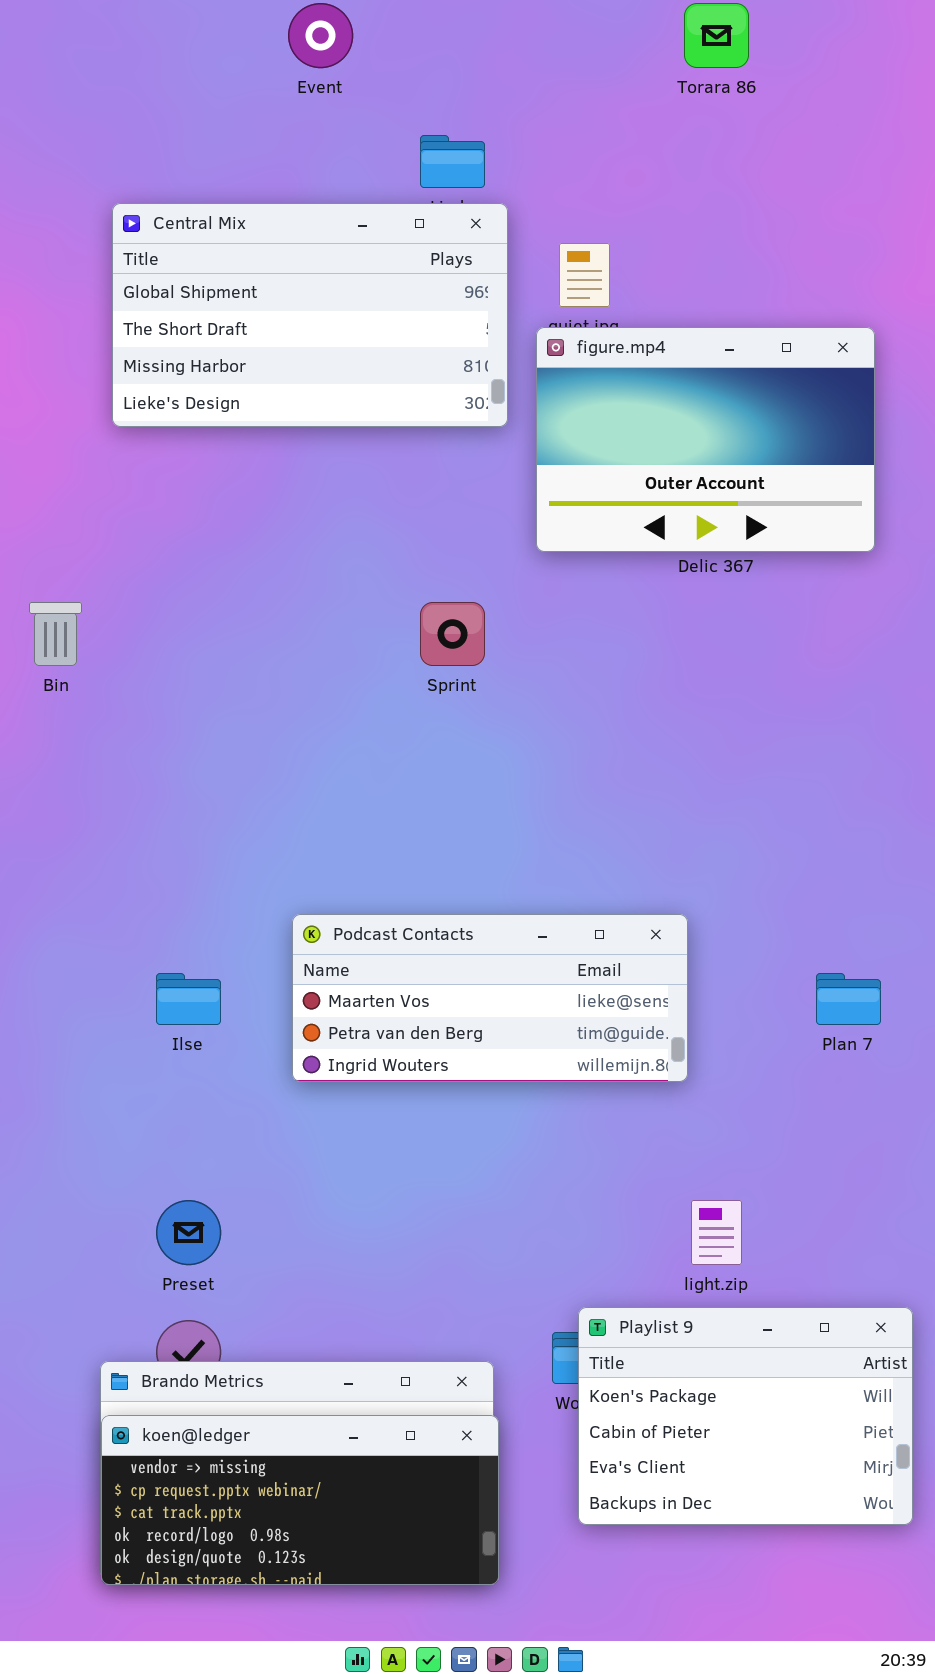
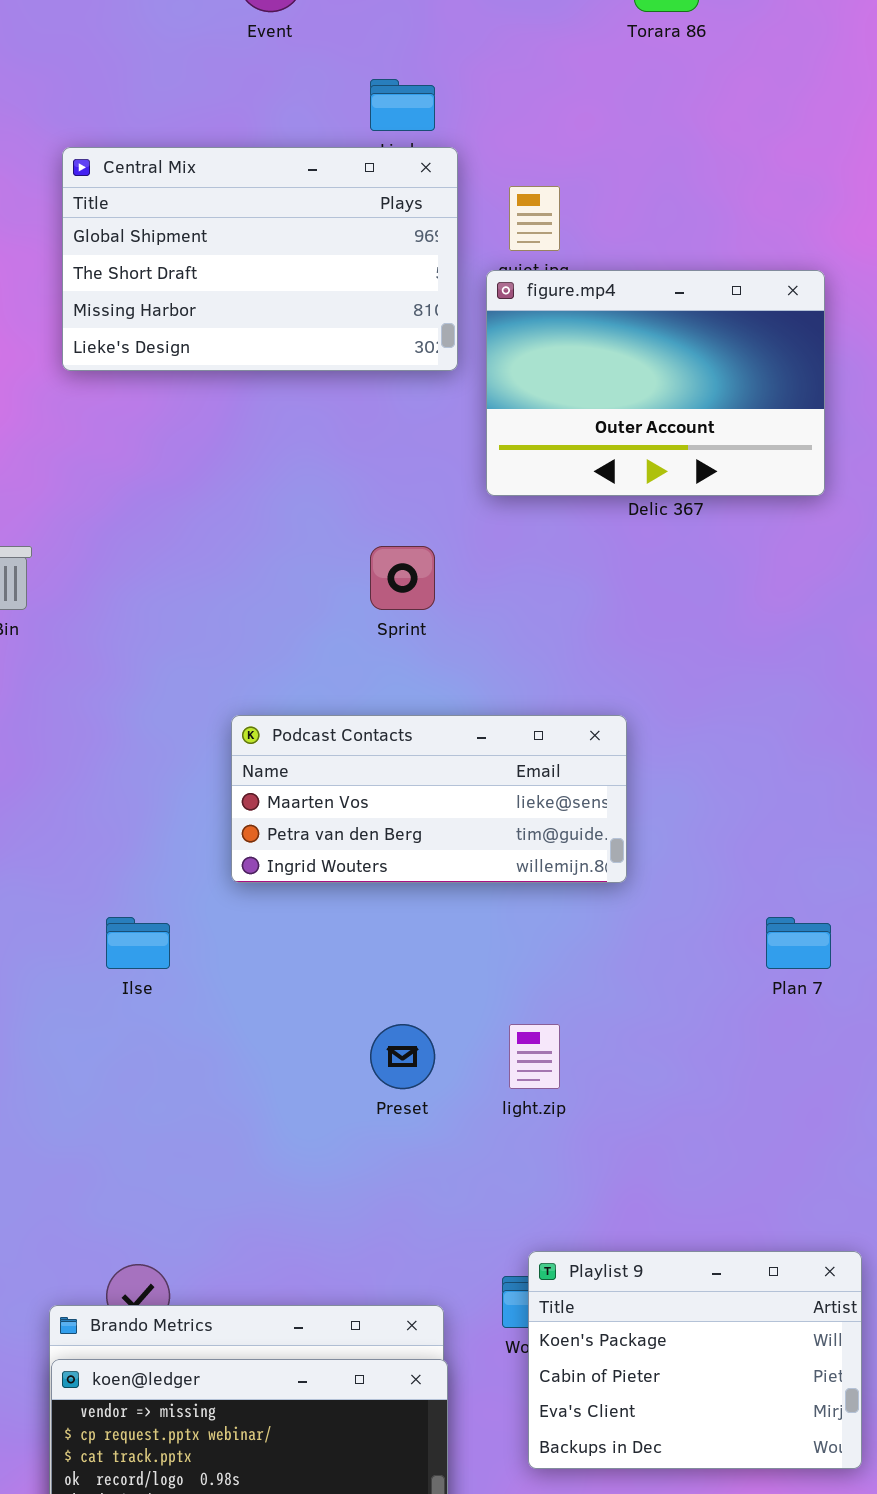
Podcast Contacts: [292,914,688,1082] -> [231,715,627,883], moved
Preset: [156,1200,221,1265] -> [370,1024,435,1089], moved
light.zip: [691,1200,742,1265] -> [509,1024,560,1089], moved

